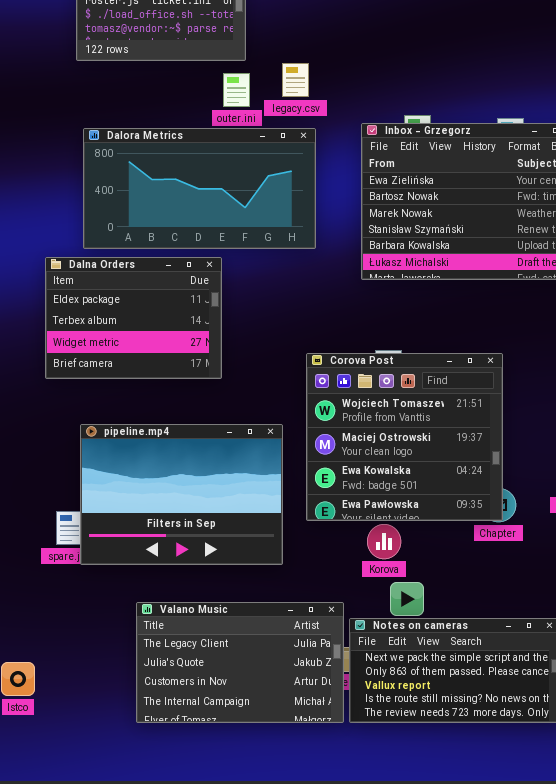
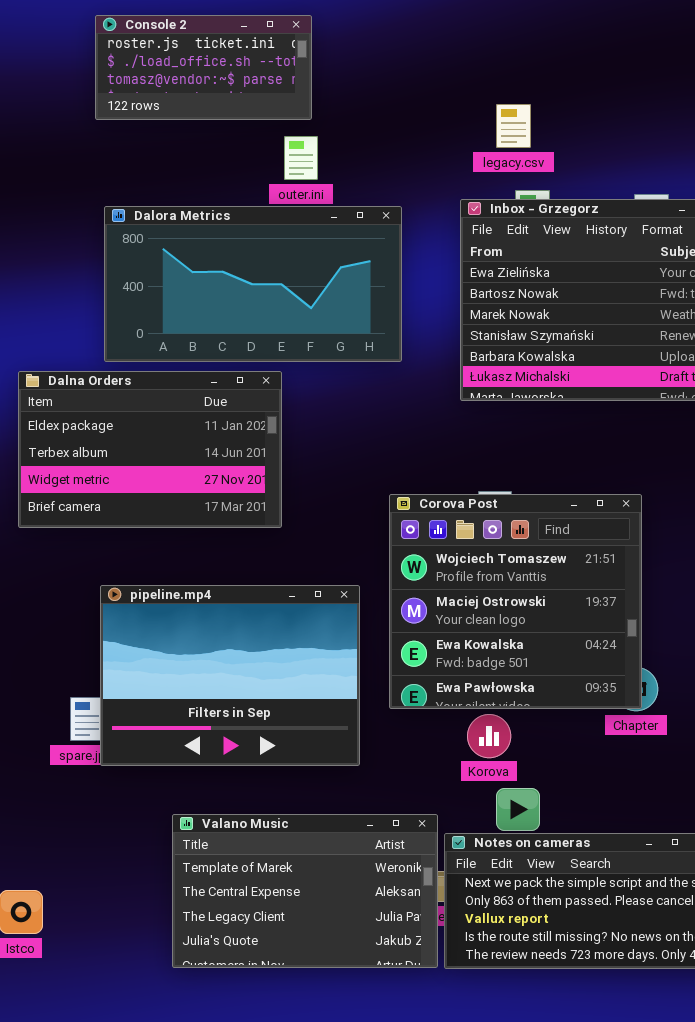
legacy.csv: [282,63,309,97] -> [496,104,531,148], moved
Dalna Orders: [45,257,222,379] -> [18,371,282,528], resized
Valano Music: [136,602,344,723] -> [172,814,438,968], scrolled up 2 rows

